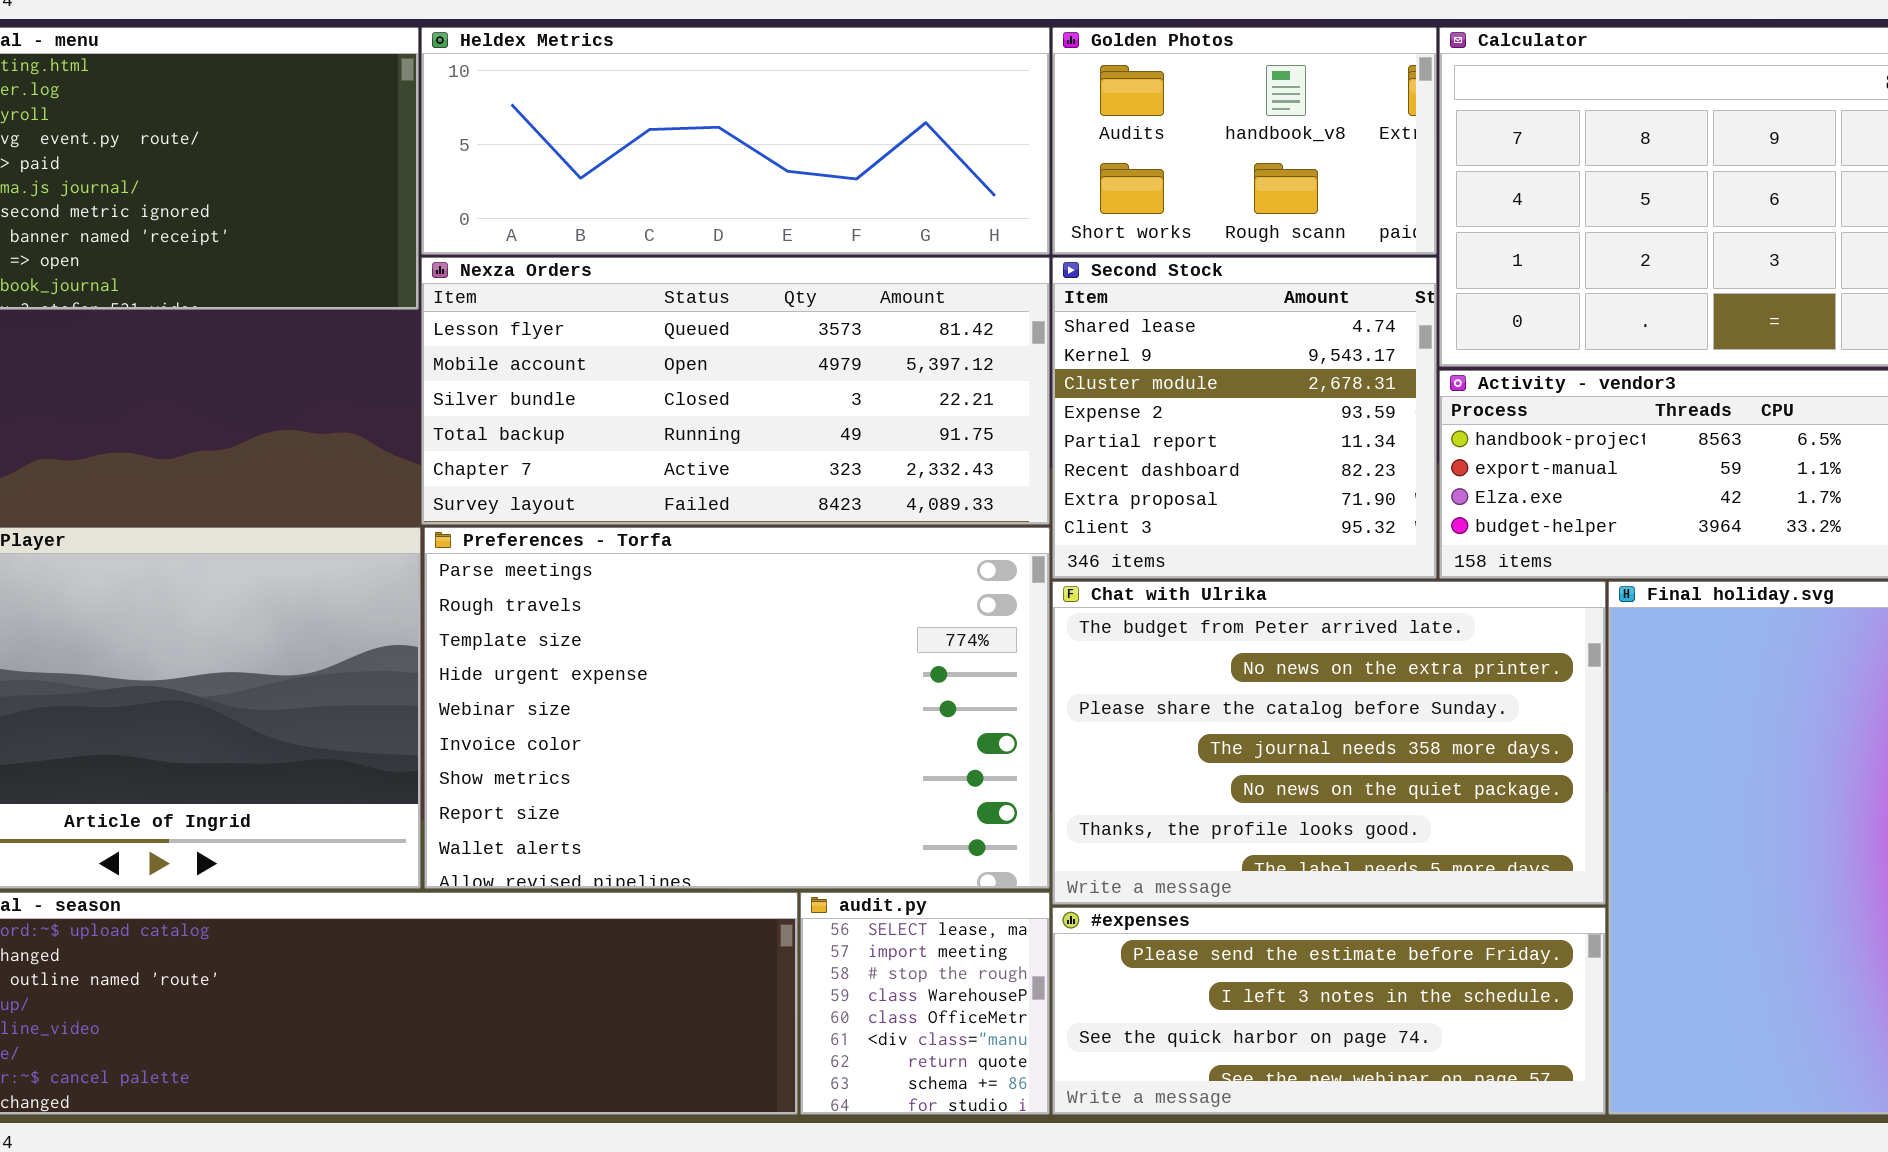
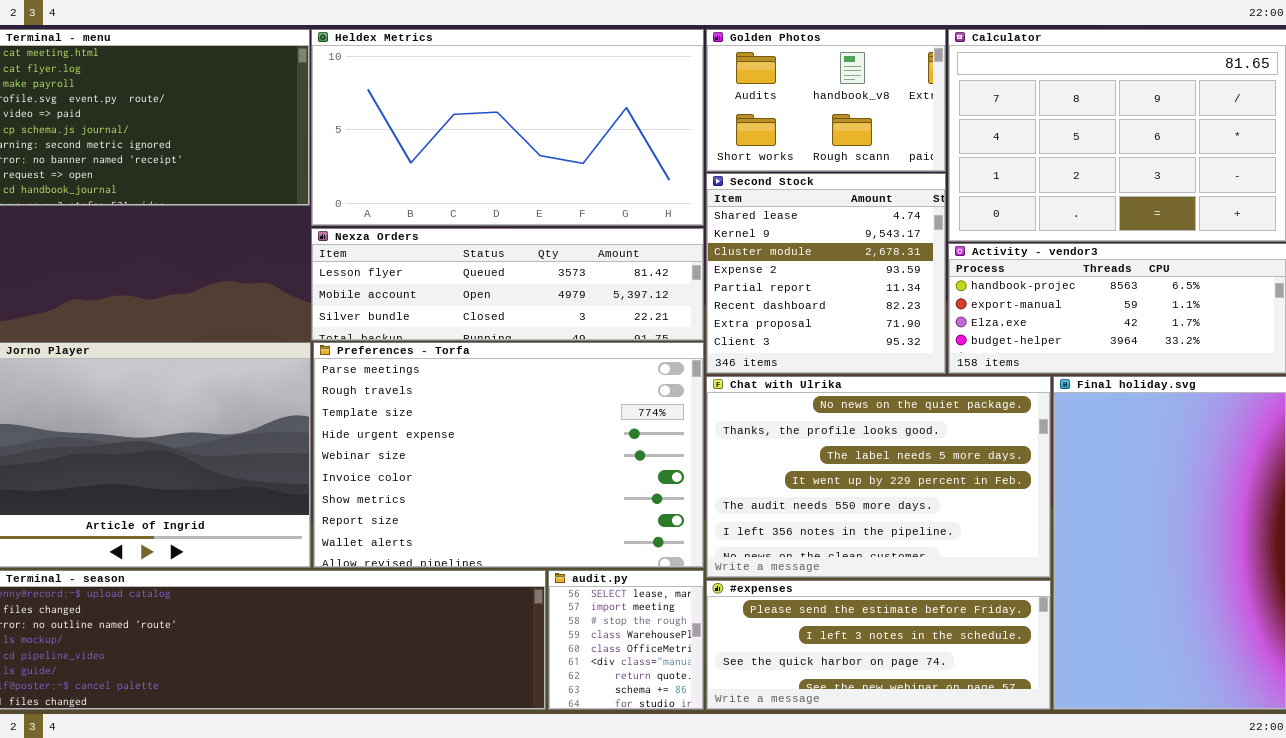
Heldex Metrics: [421,27,1050,255] -> [311,29,704,226], resized
Nexza Orders: [421,257,1050,525] -> [311,228,704,341], resized
Chat with Ulrika: [1052,581,1606,905] -> [706,376,1051,578], scrolled down 4 rows

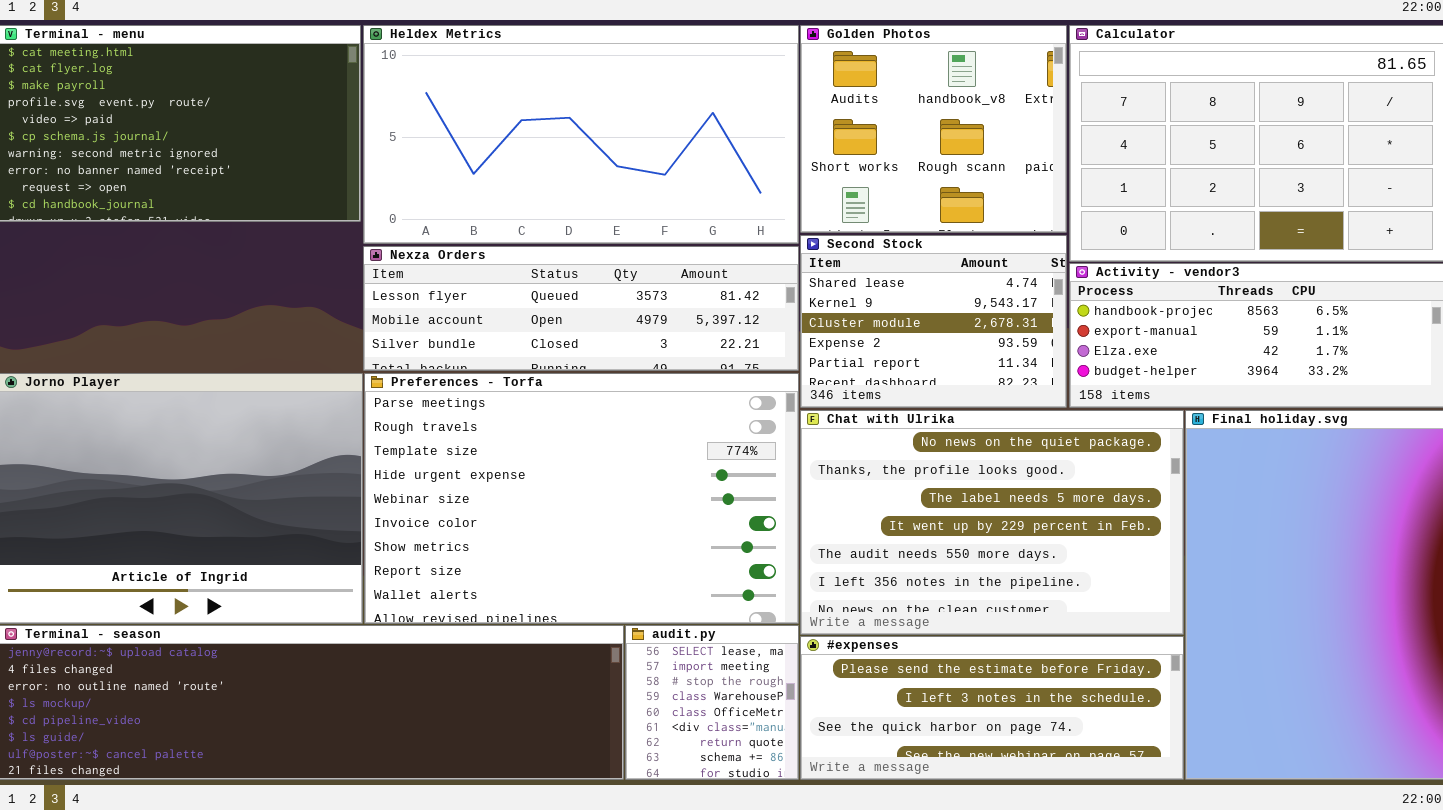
Golden Photos: [706,29,946,172] -> [800,25,1067,233], resized
Second Stock: [706,173,946,374] -> [800,235,1067,408], resized

